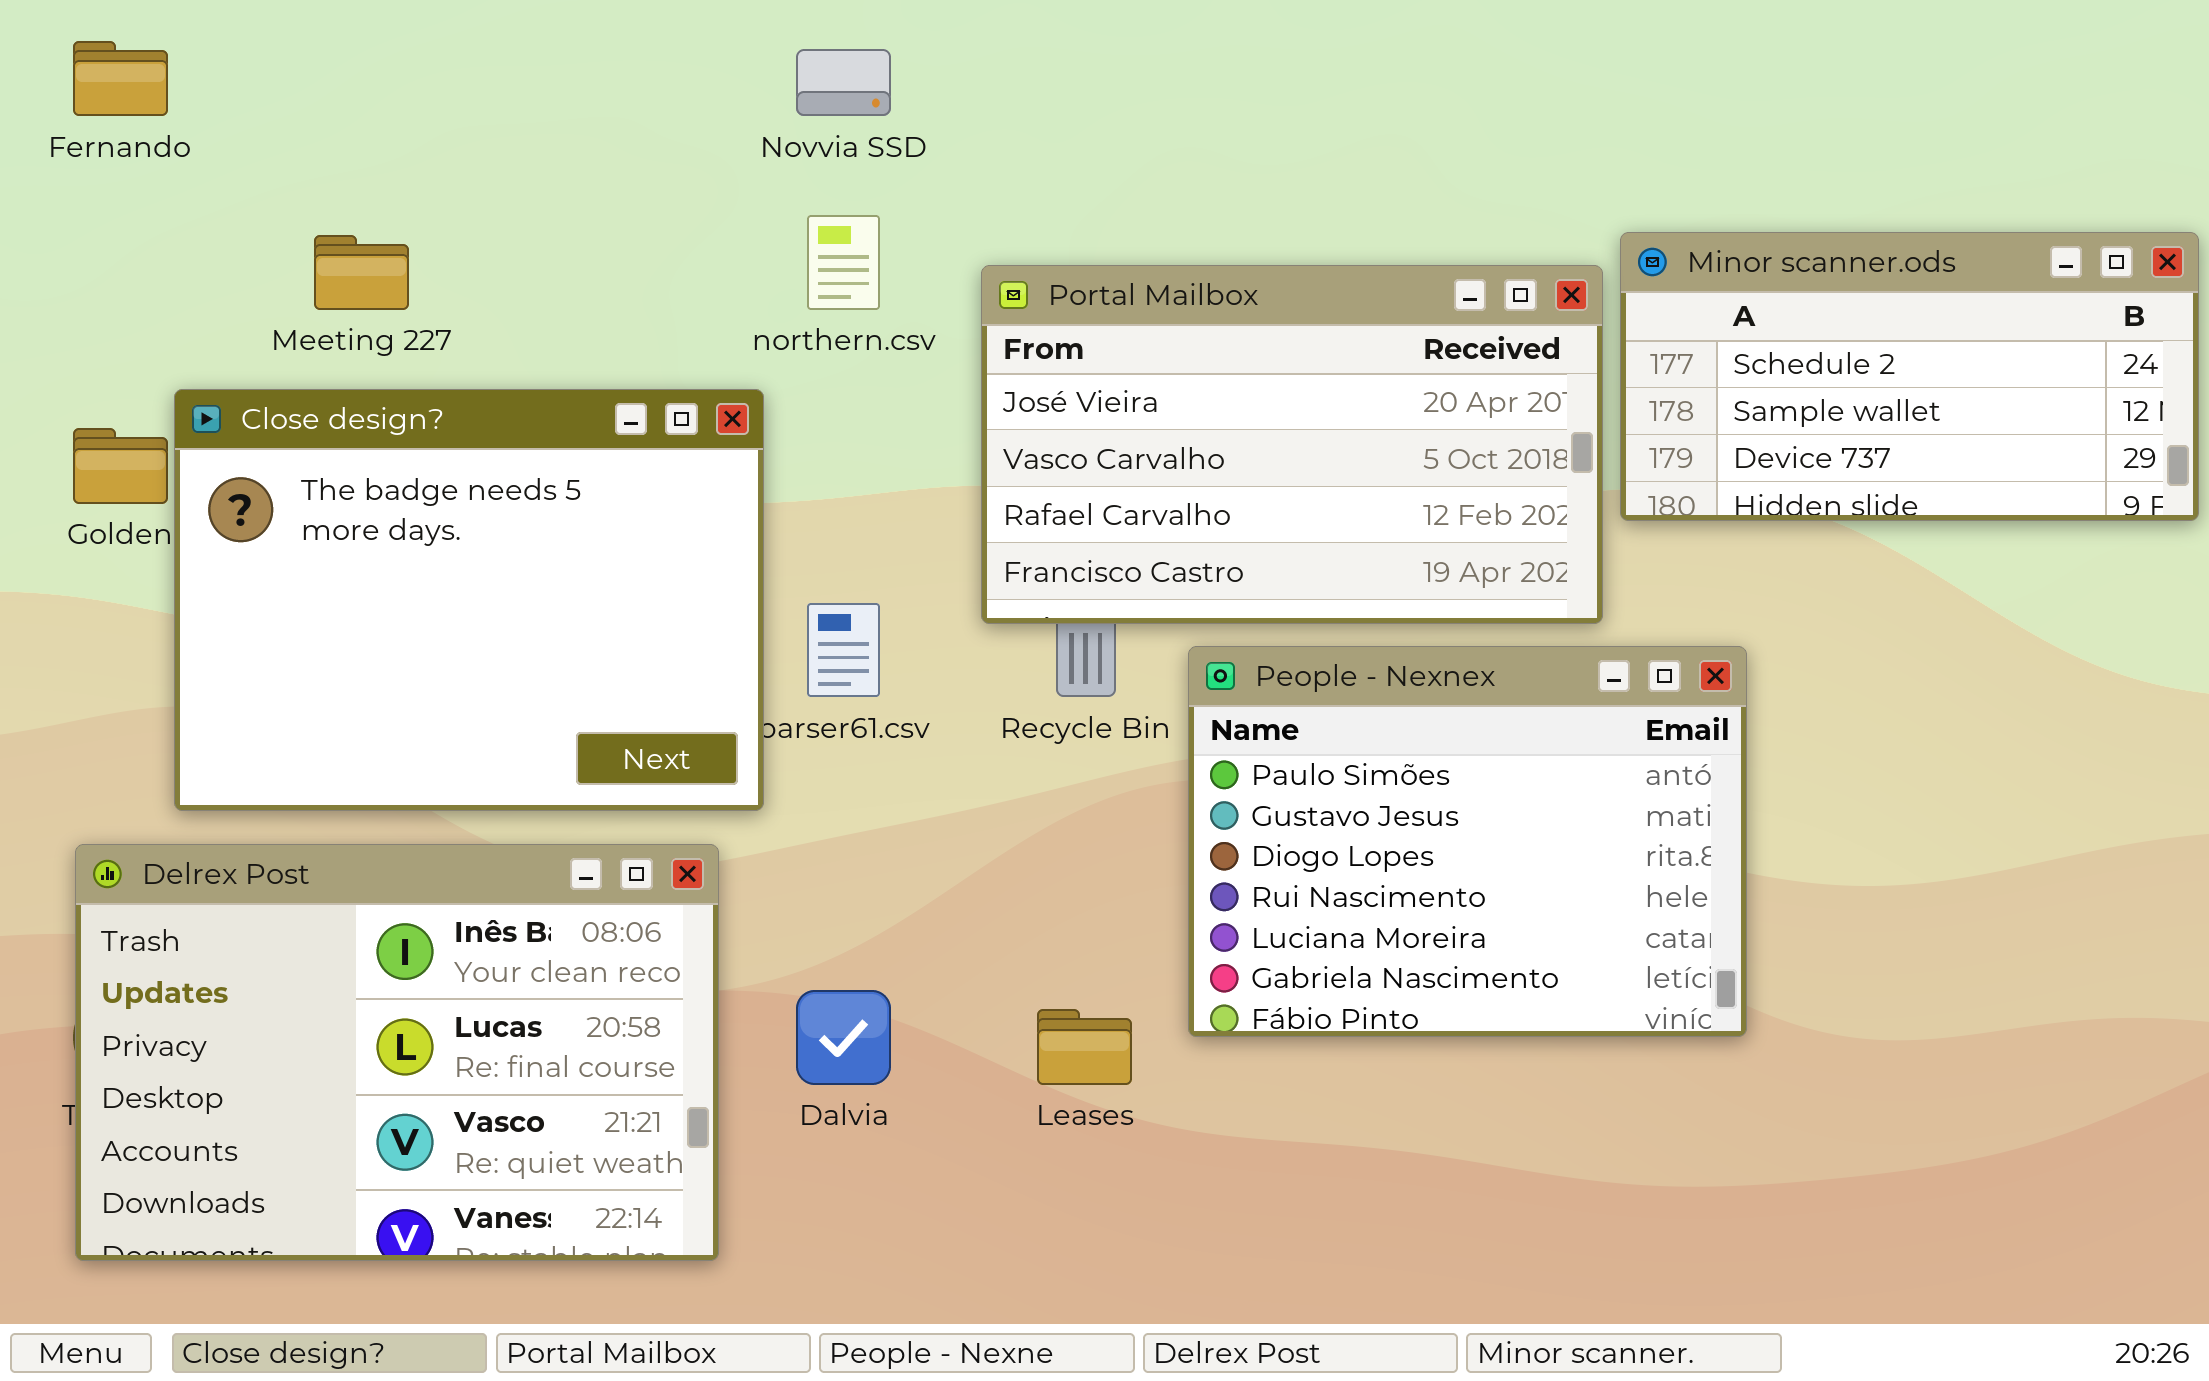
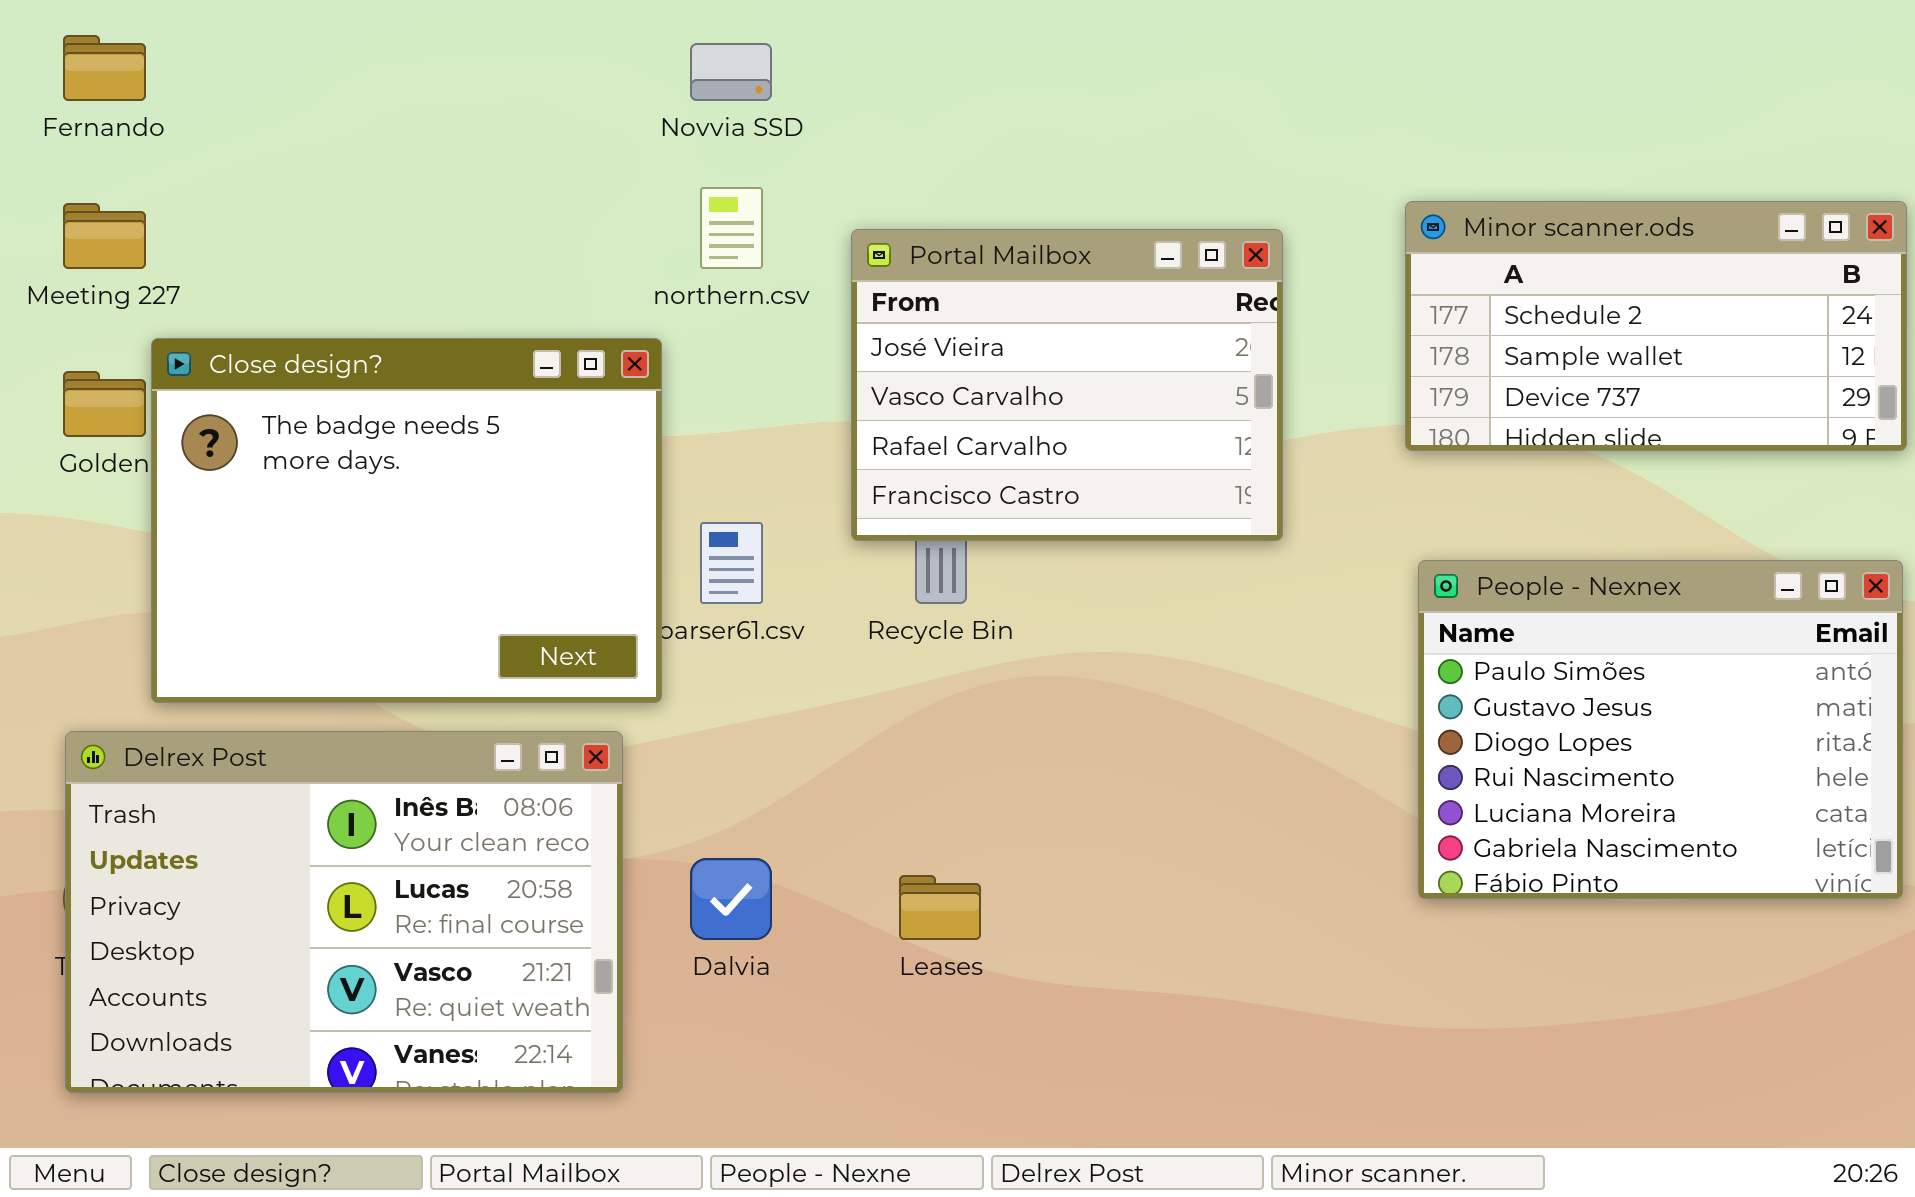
Meeting 227: [314,235,409,310] -> [63,203,146,269], moved
Portal Mailbox: [981,265,1603,624] -> [851,229,1283,541], resized
People - Nexnex: [1188,646,1747,1037] -> [1418,560,1903,899], moved

